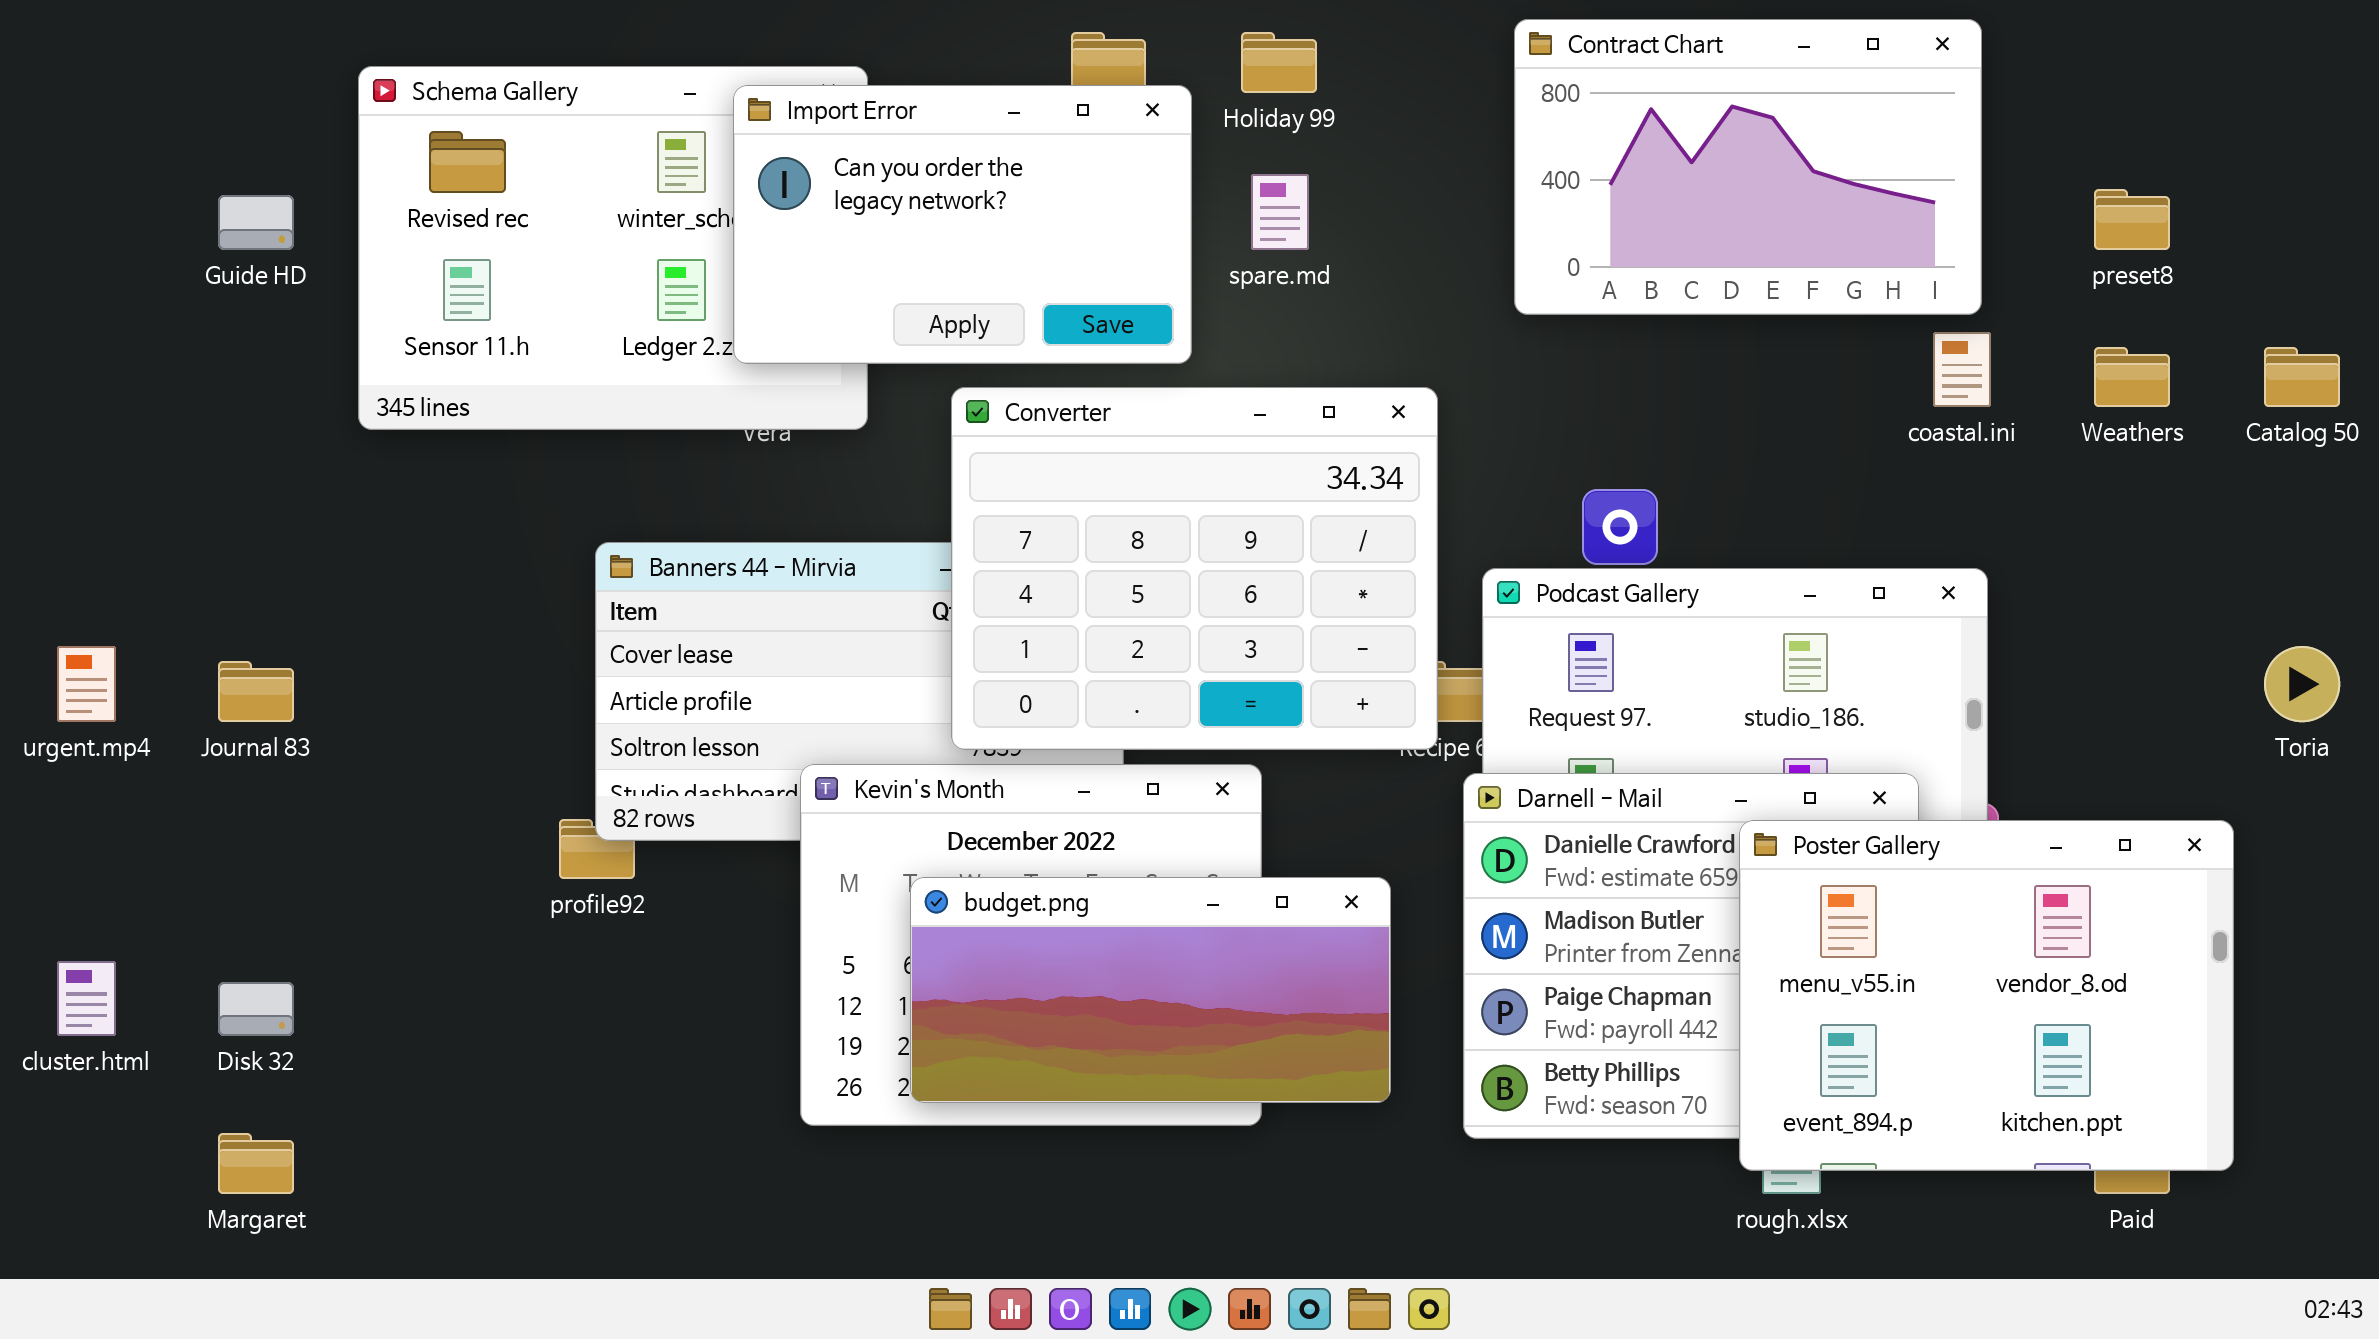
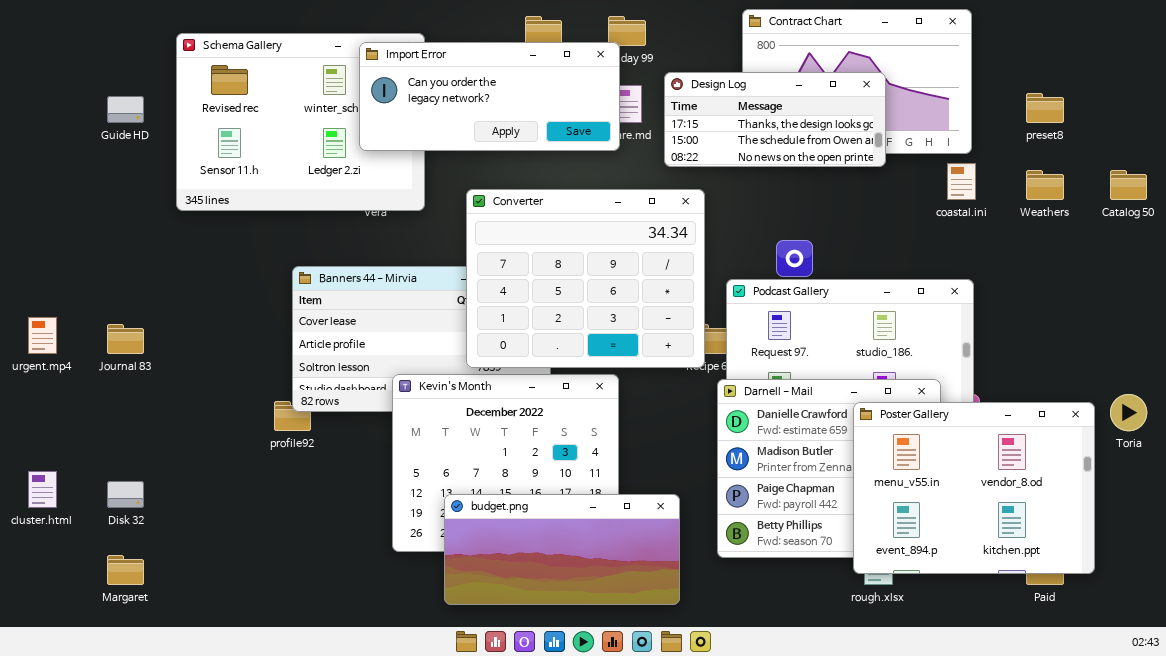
Import Error: [733,85,1192,364] -> [359,42,620,151], resized
Design Log: none -> [664,72,886,167], opened
Toria: [2264,646,2340,722] -> [1110,394,1147,431], moved
budget.png: [910,877,1391,1103] -> [444,494,680,605], moved

